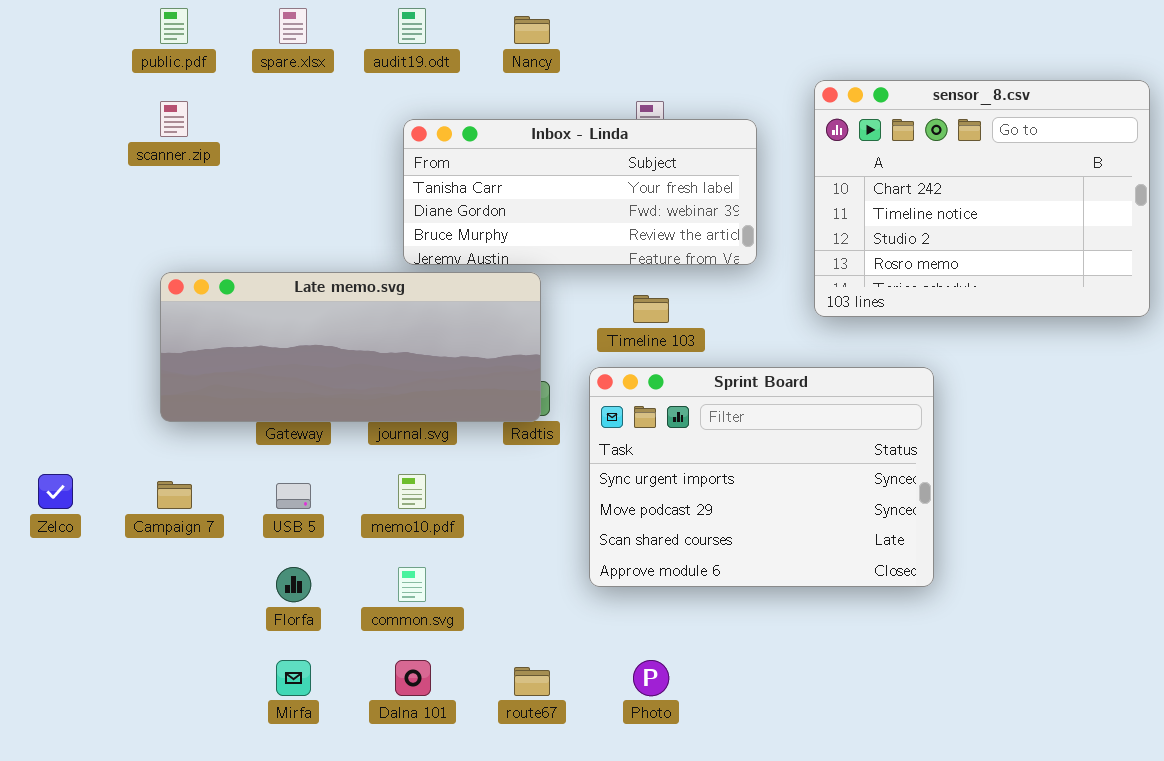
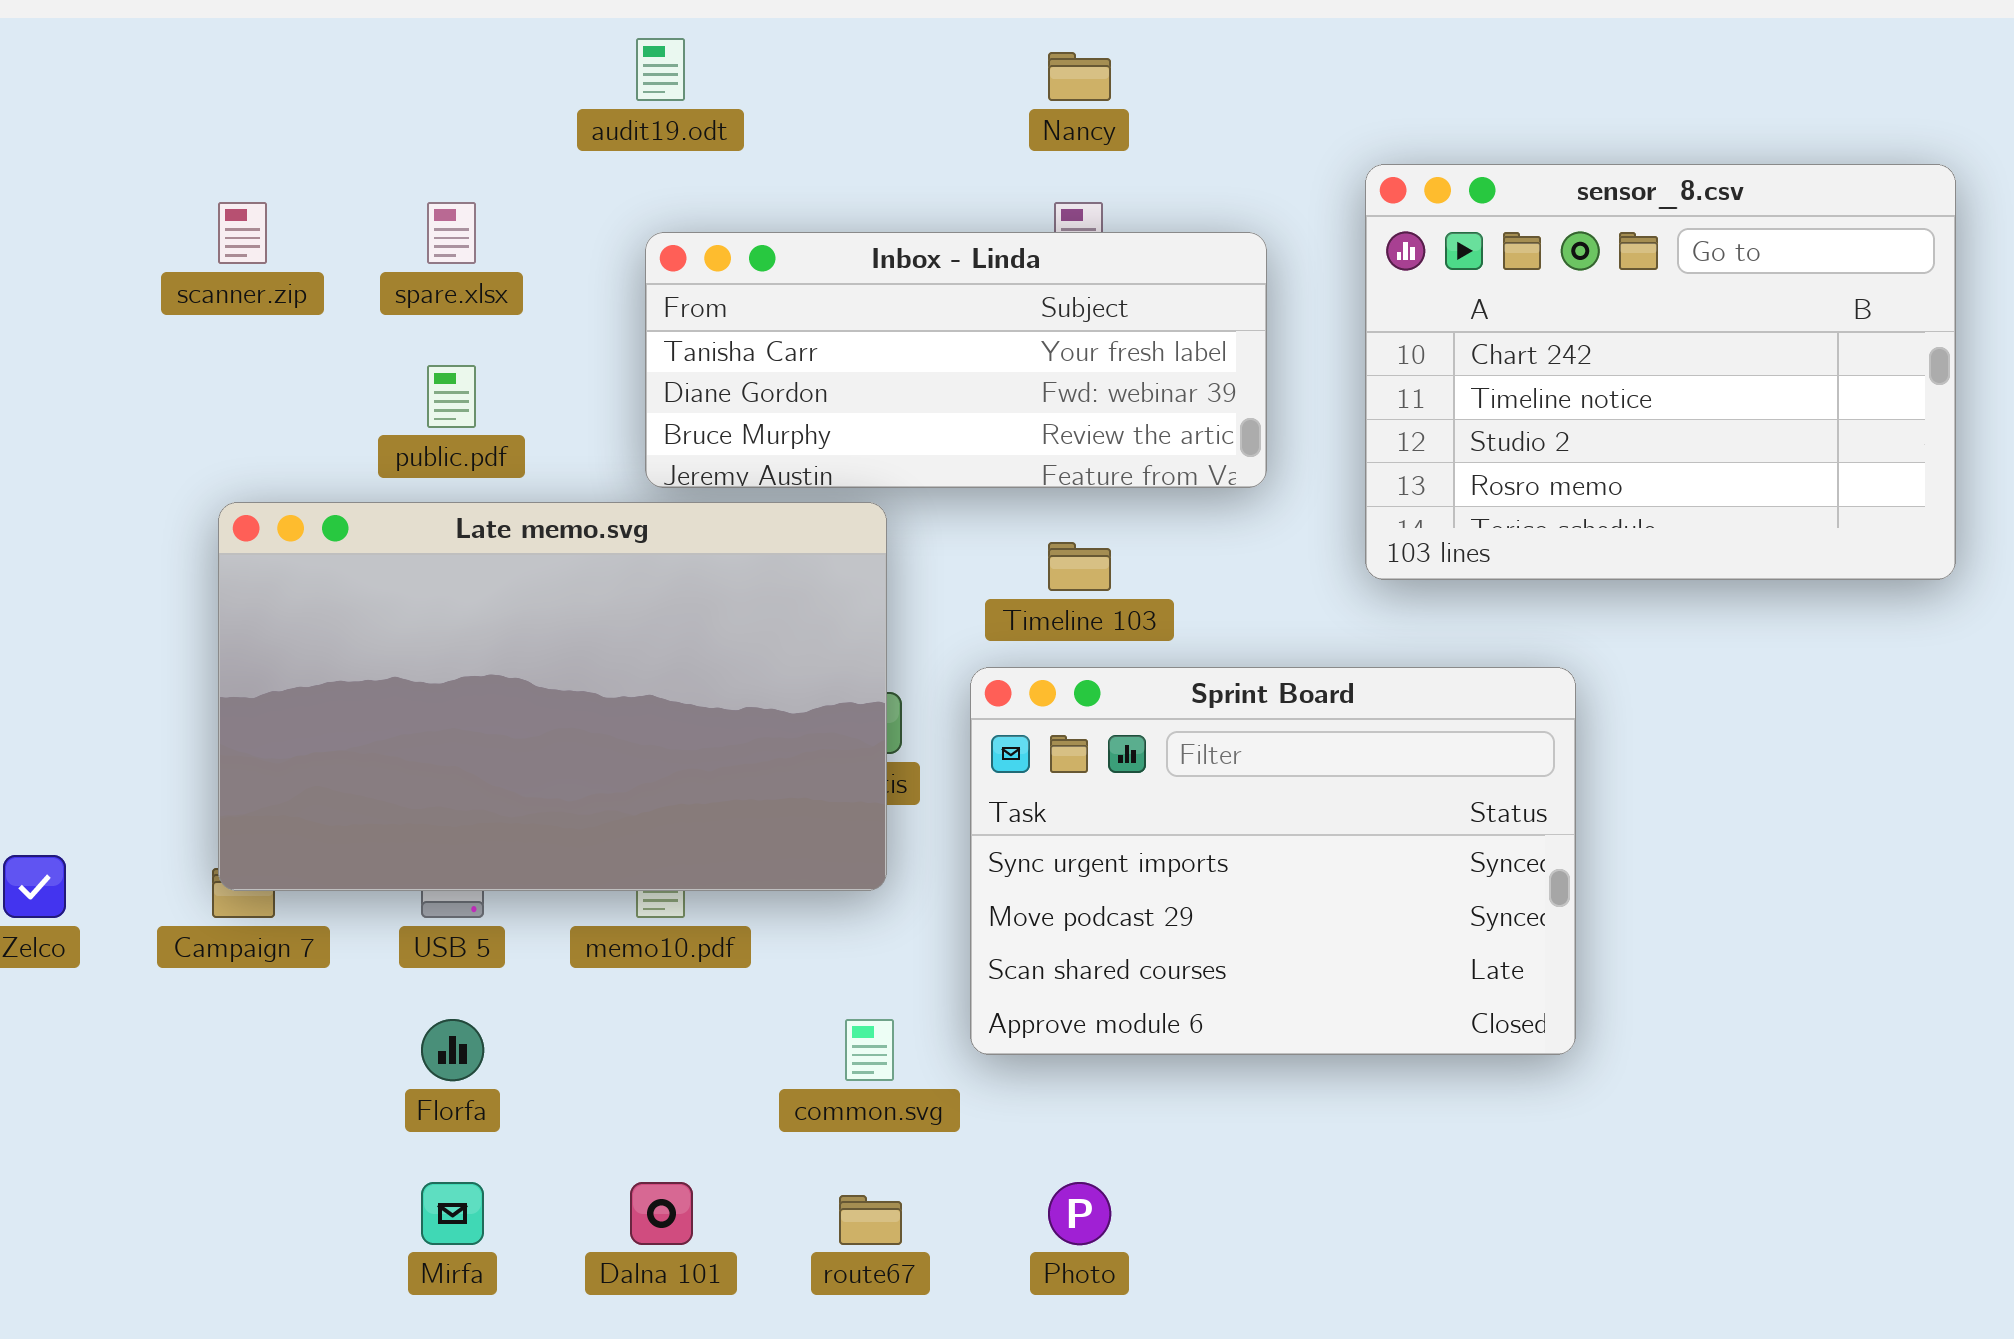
public.pdf: [160,8,188,44] -> [427,365,476,428], moved
spare.xlsx: [279,8,307,44] -> [427,202,476,264], moved
Nancy: [514,16,550,44] -> [1048,52,1111,101], moved
Late memo.svg: [160,272,541,422] -> [218,502,887,891], resized
common.svg: [398,567,426,602] -> [845,1019,894,1081], moved

